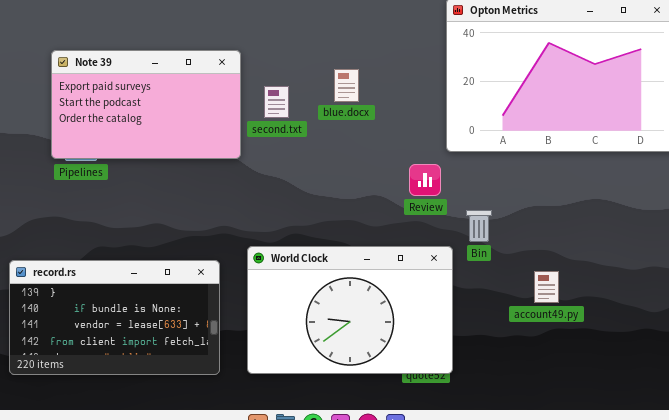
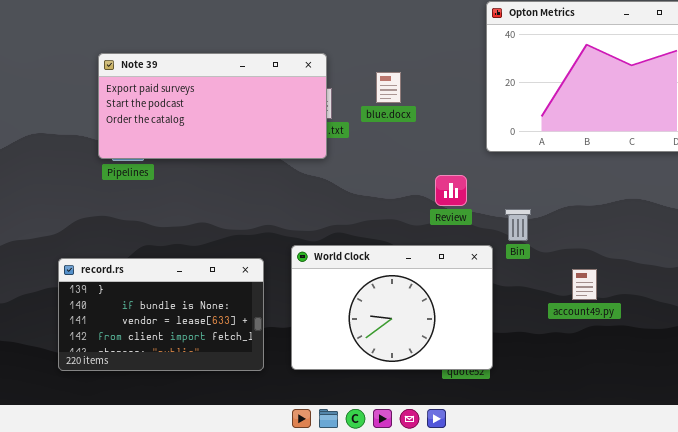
Note 39: [51,50,241,159] -> [98,53,327,159], resized
Review: [409,164,441,196] -> [435,175,467,206], moved

